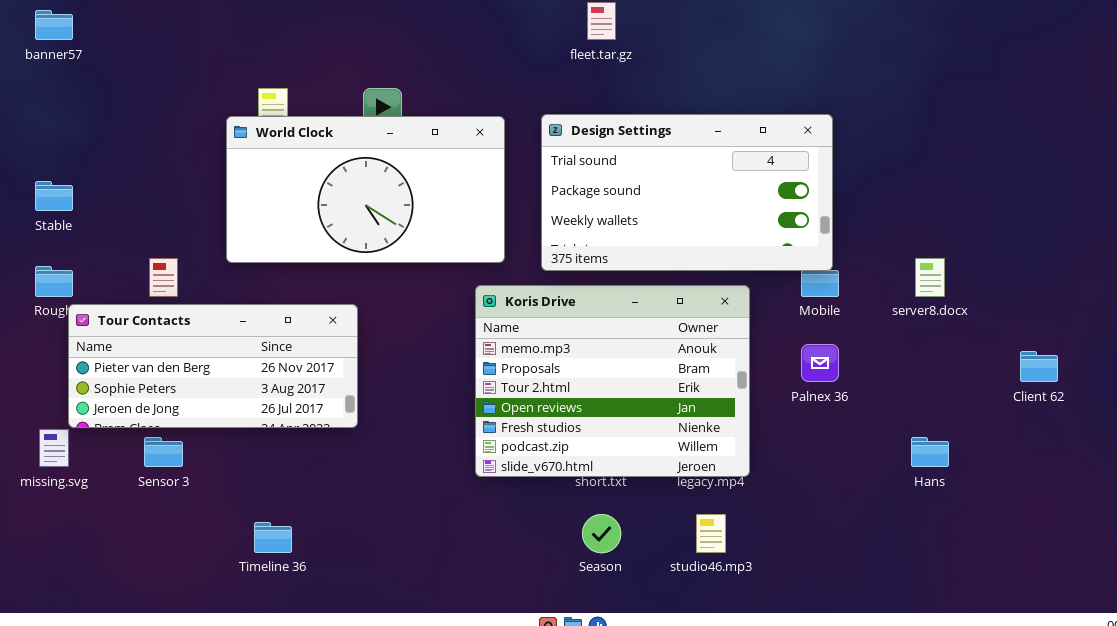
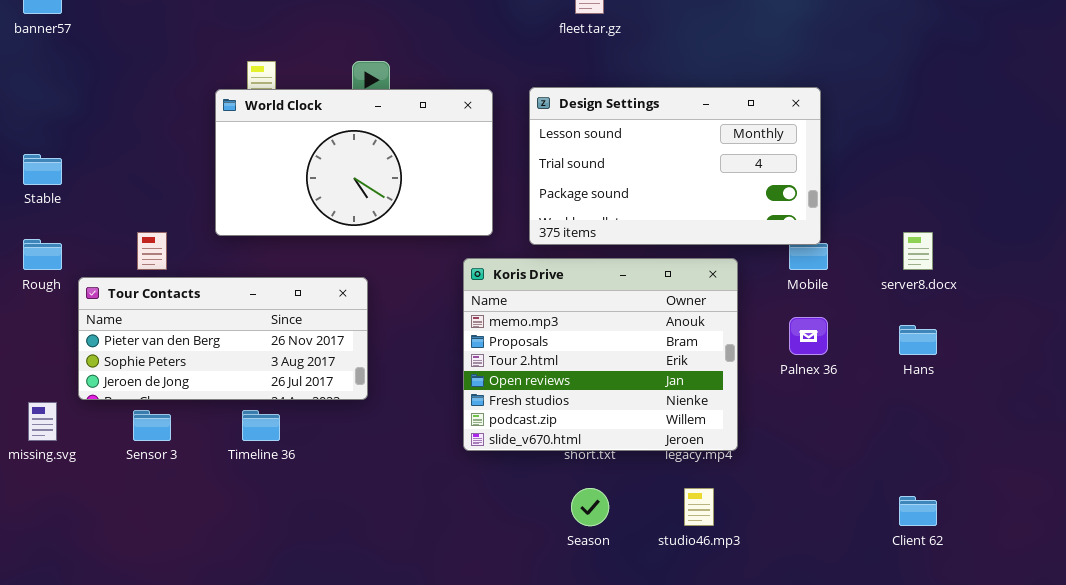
Design Settings: [541,114,833,271] -> [529,87,821,245], scrolled up 1 row
Tour Contacts: [68,304,358,428] -> [78,277,368,400], moved
Client 62: [1020,351,1058,382] -> [899,496,937,526], moved
Hans: [911,437,949,467] -> [899,325,937,355], moved
Timeline 36: [254,522,292,553] -> [242,410,280,441], moved

